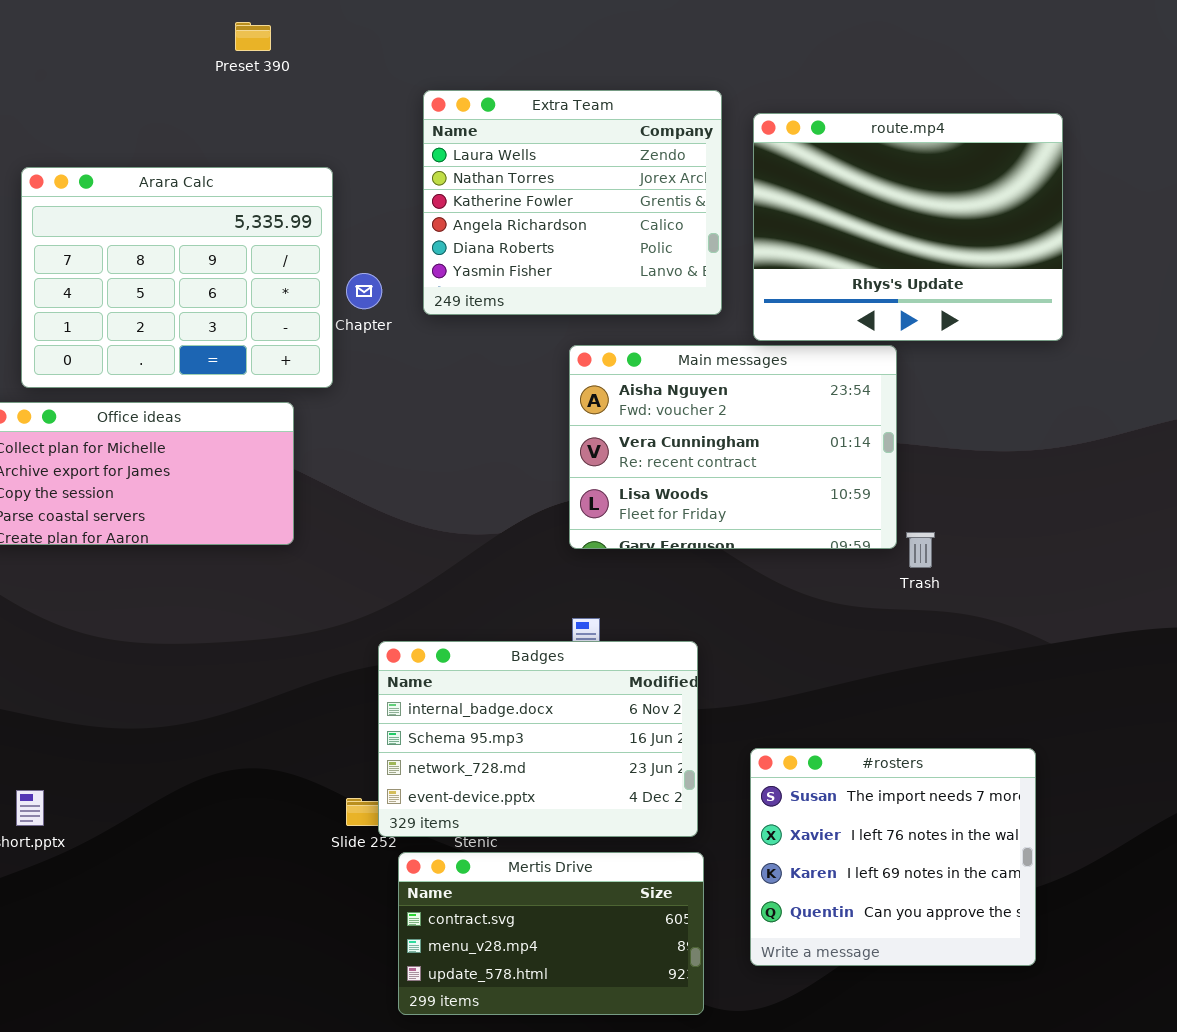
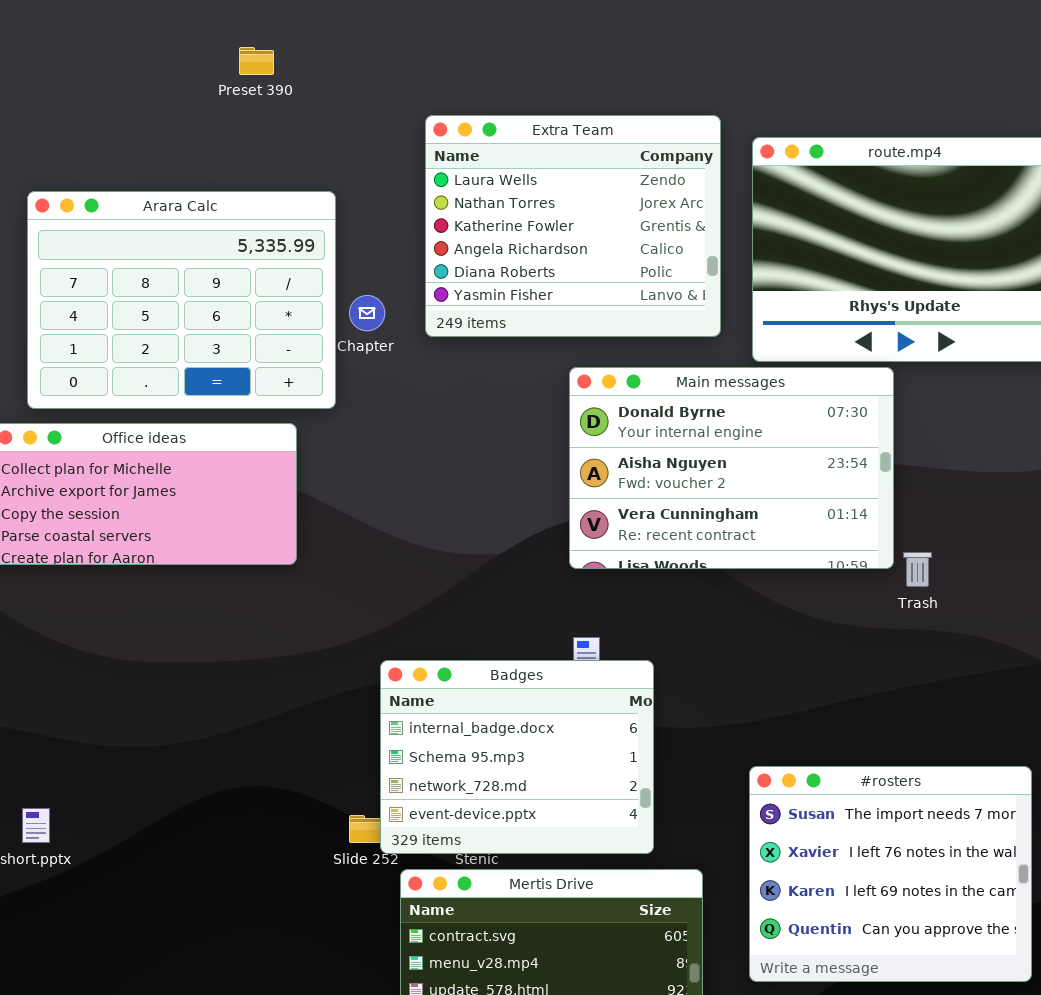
Main messages: [569,345,897,549] -> [569,367,894,569], scrolled up 1 row
Badges: [378,641,698,837] -> [380,660,654,854], resized

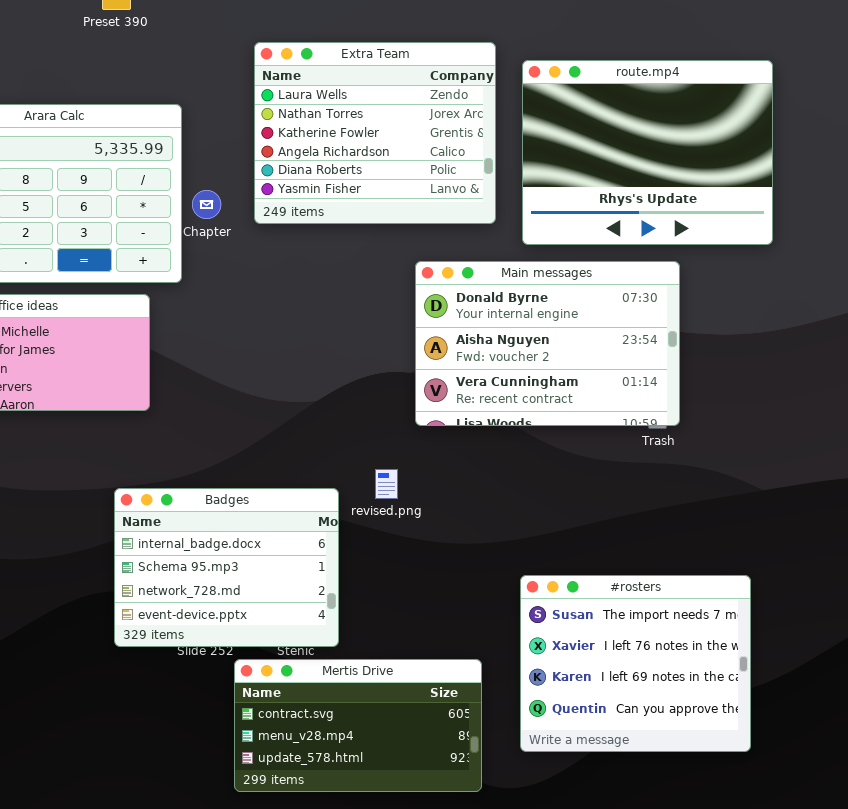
Main messages: [569,367,894,569] -> [415,261,680,426], moved
Badges: [380,660,654,854] -> [114,488,339,647], moved

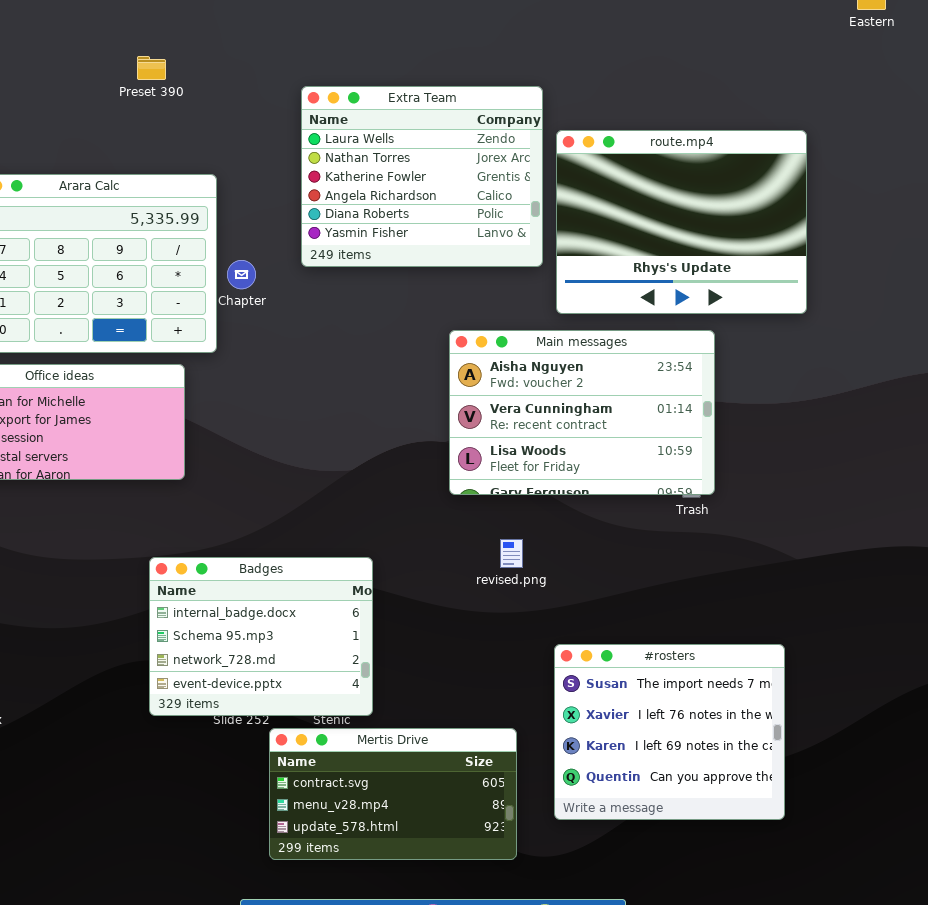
Extra Team: [254,42,496,224] -> [301,86,543,267], moved
Main messages: [415,261,680,426] -> [449,330,715,495], scrolled down 1 row
revised.png: [375,469,398,499] -> [500,539,523,568], moved

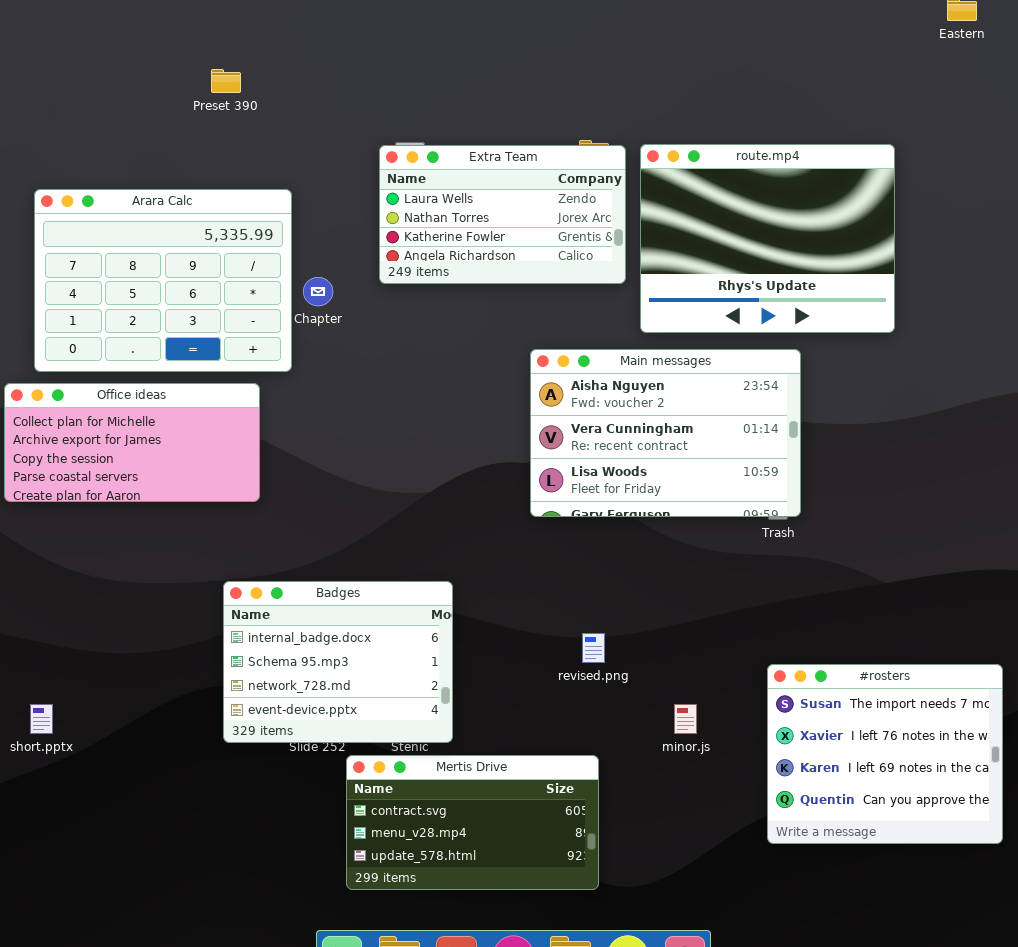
Extra Team: [301,86,543,267] -> [379,145,626,284], resized
revised.png: [500,539,523,568] -> [582,633,605,663], moved
#rosters: [554,644,785,820] -> [767,664,1003,844], moved

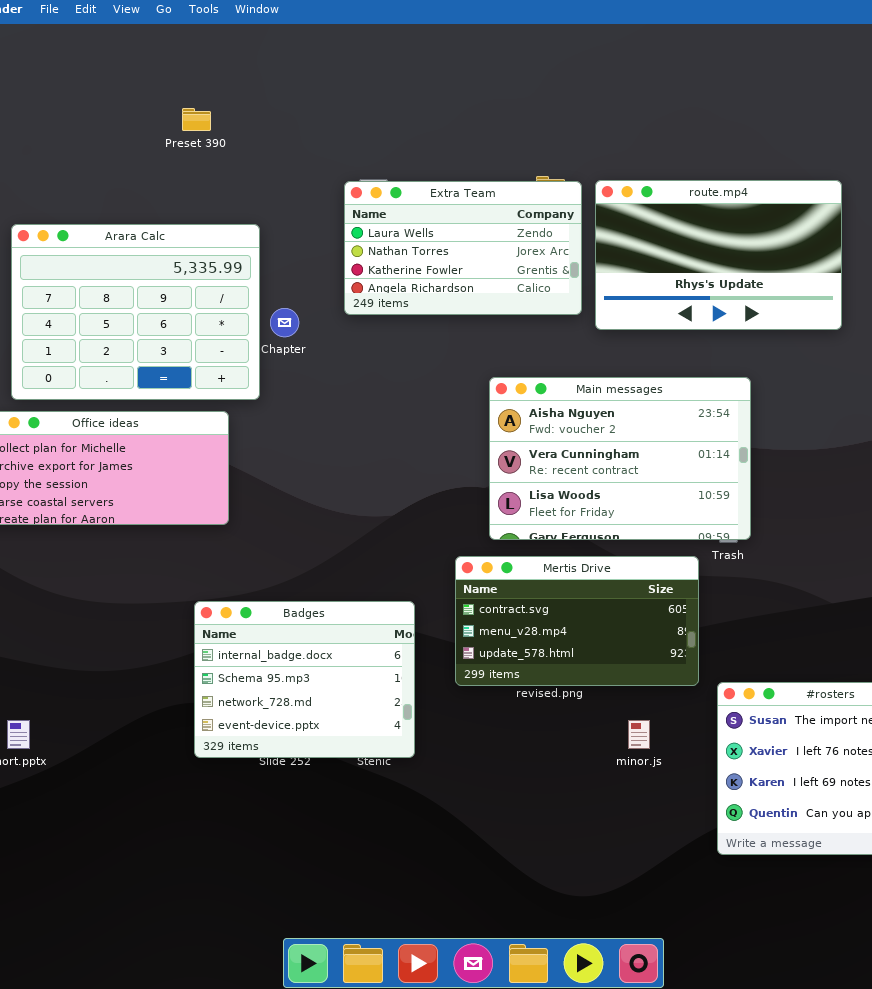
route.mp4: [640,144,895,333] -> [595,180,842,330], resized
Mertis Drive: [346,755,599,890] -> [455,556,699,686], moved

